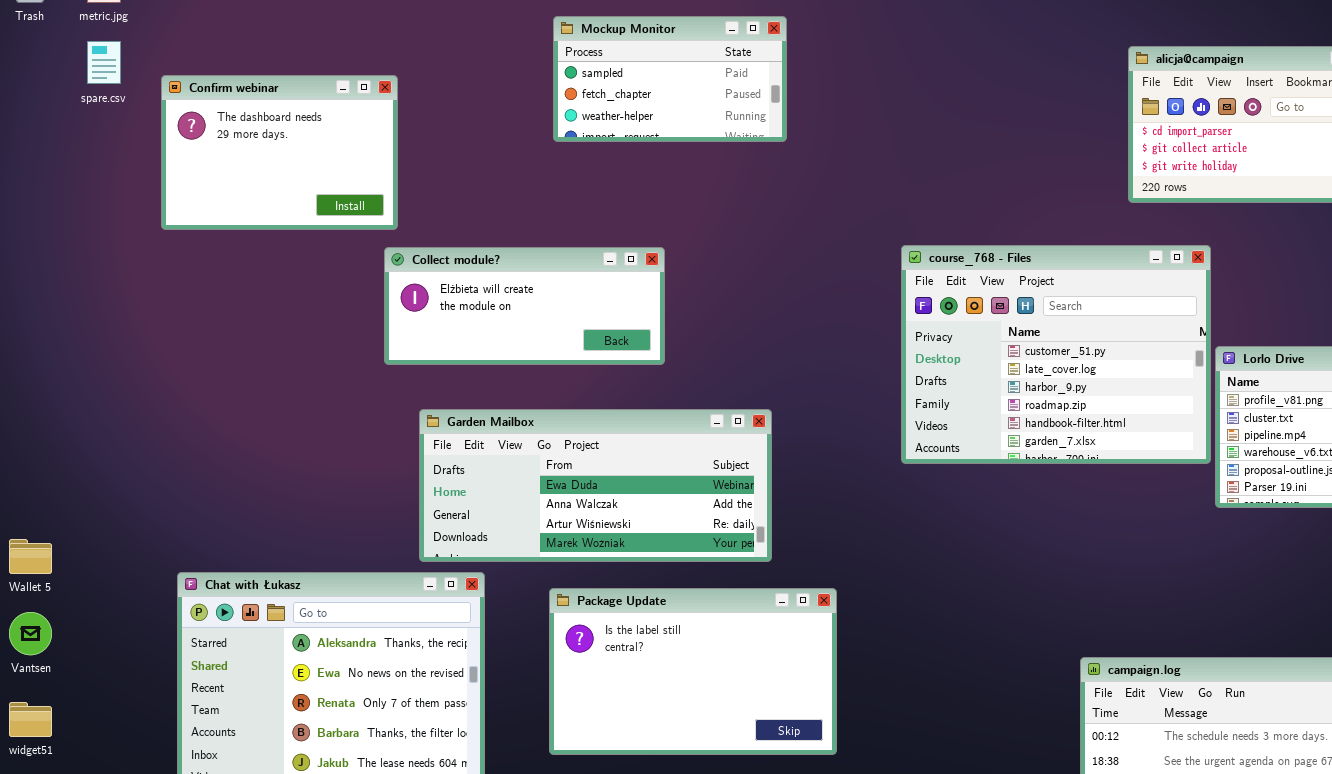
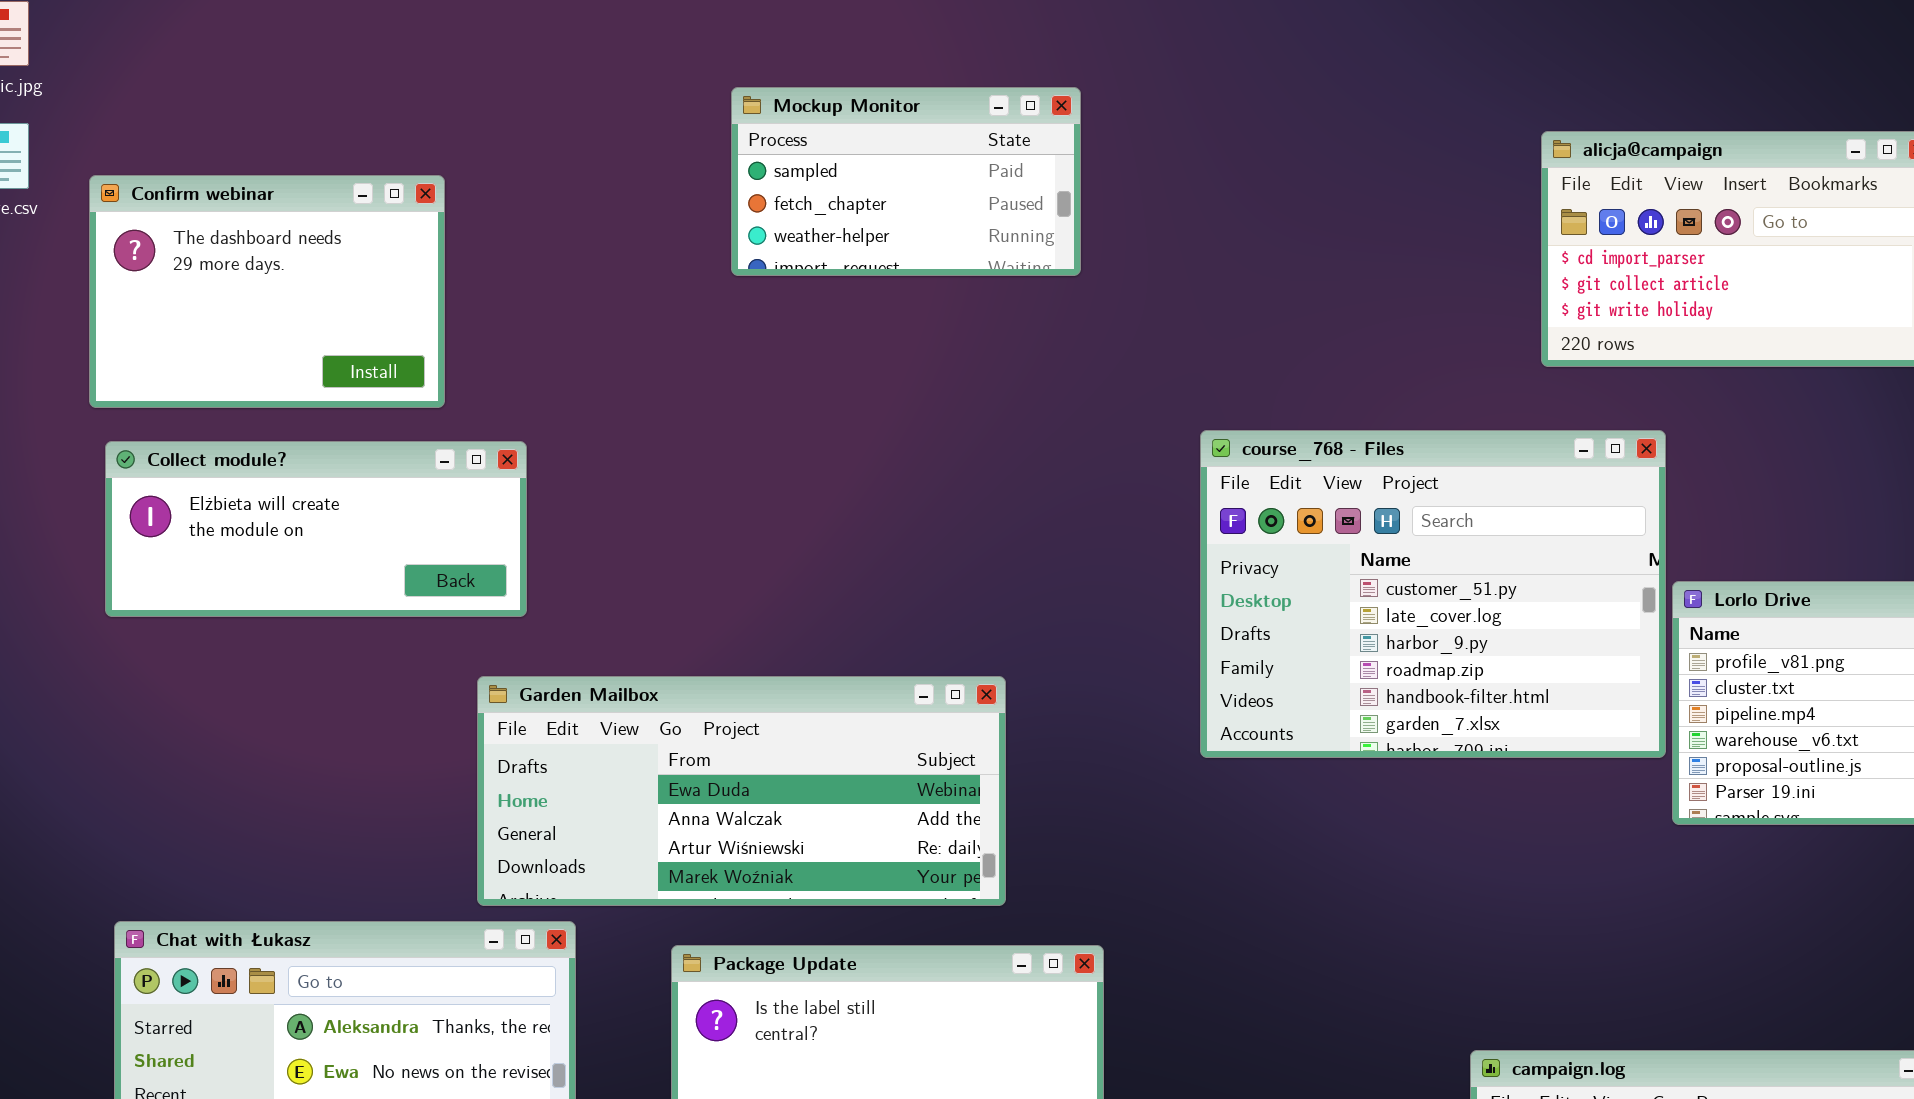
Mockup Monitor: [553,16,787,142] -> [731,87,1081,276], moved
Collect module?: [384,247,665,365] -> [105,441,527,617], moved

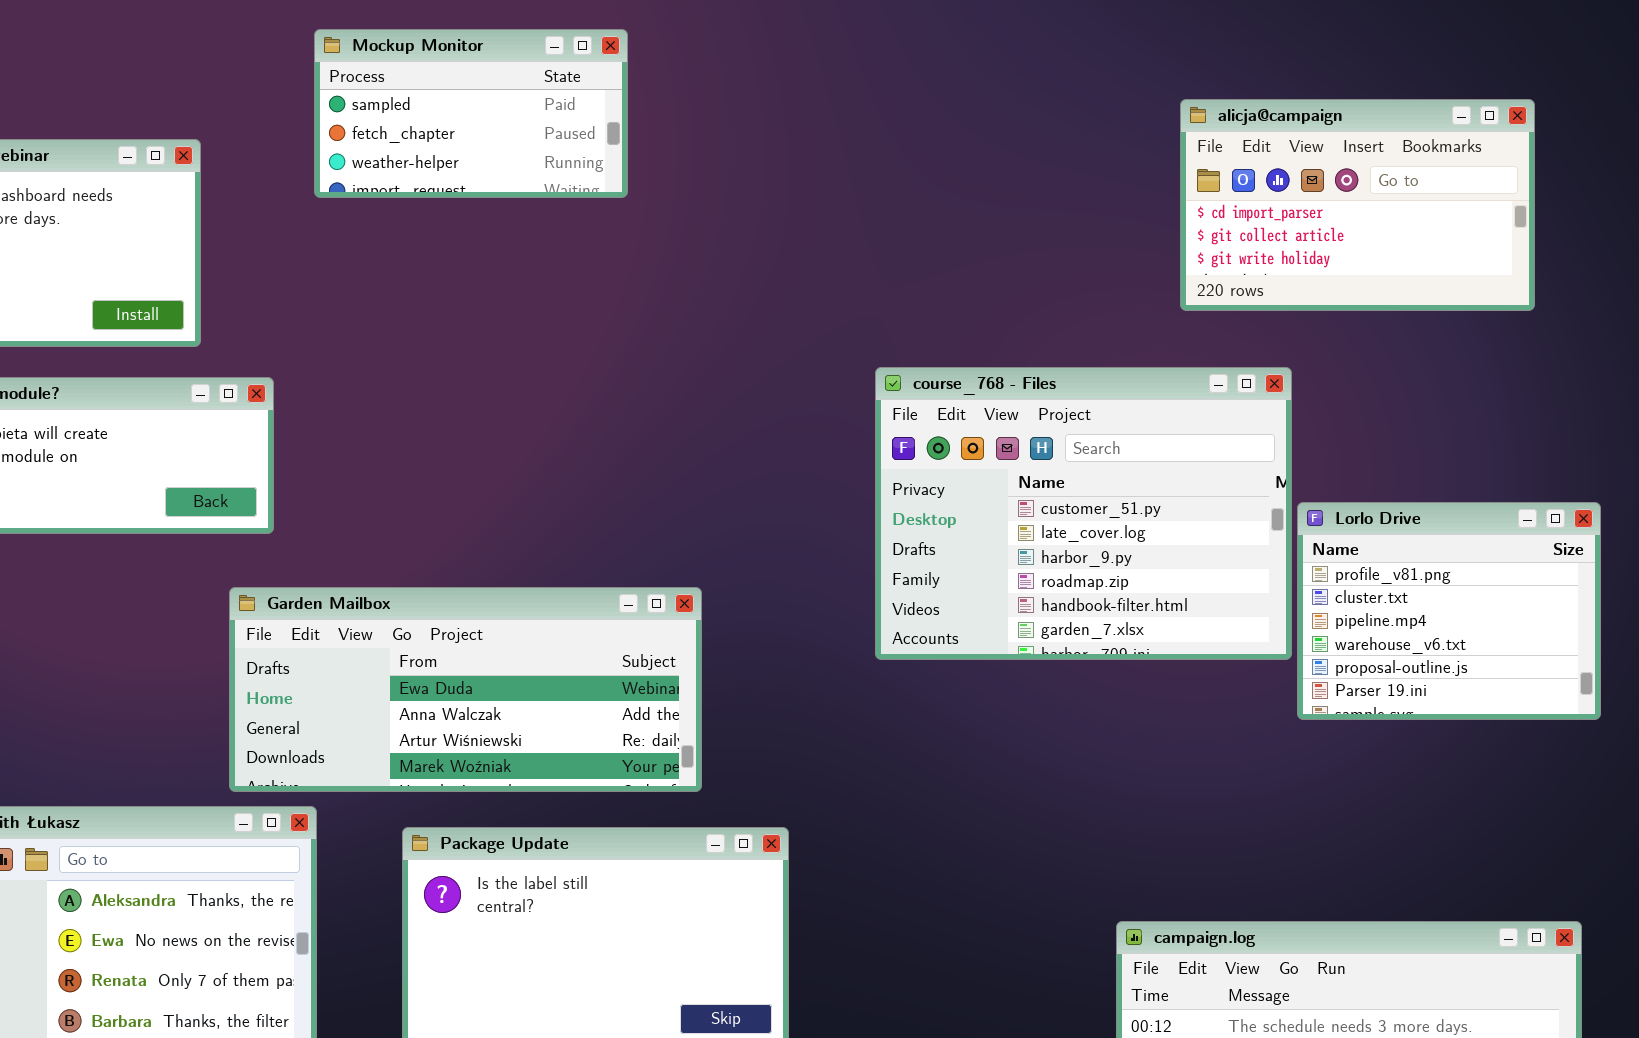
Mockup Monitor: [731,87,1081,276] -> [314,29,628,198], moved

